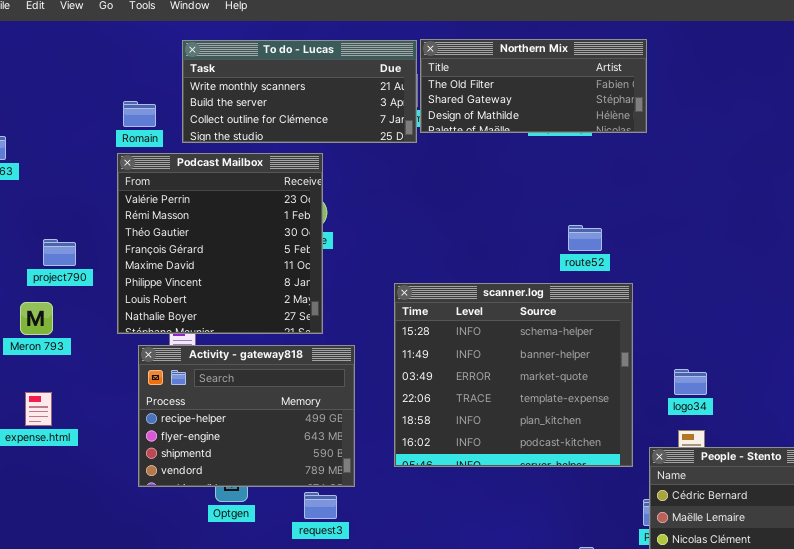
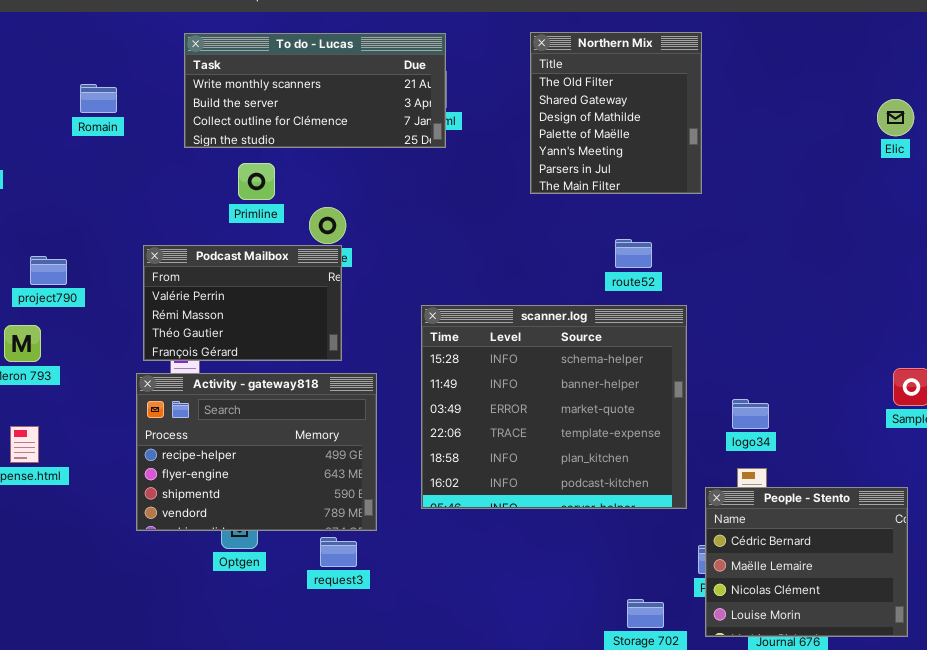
Northern Mix: [420,39,647,133] -> [530,32,702,194], resized
Romain: [123,101,156,127] -> [80,84,117,113], moved
Podcast Mailbox: [117,153,323,334] -> [143,245,342,361], resized

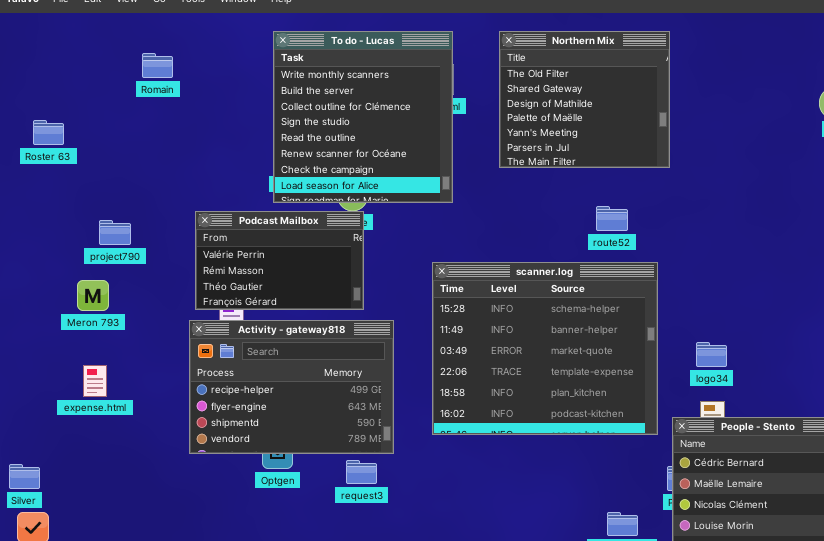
Northern Mix: [530,32,702,194] -> [499,31,670,168], resized
To do - Lucas: [184,33,446,148] -> [273,31,453,203], resized
Romain: [80,84,117,113] -> [142,53,173,78], moved

